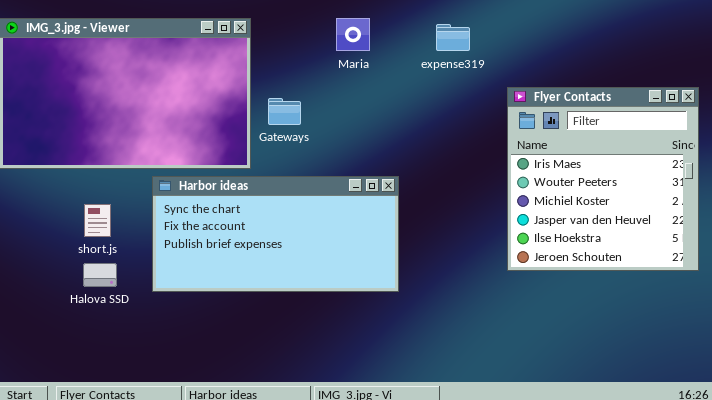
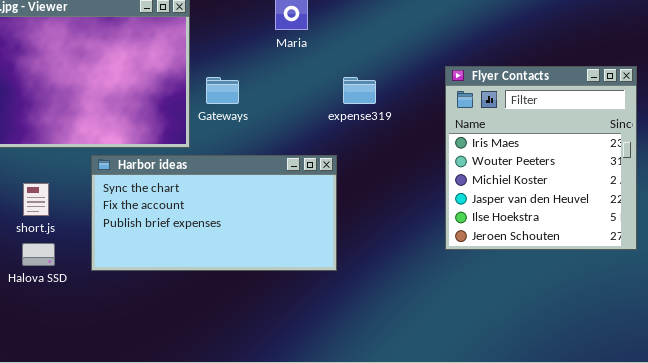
expense319: [436,24,470,51] -> [343,77,376,104], moved

